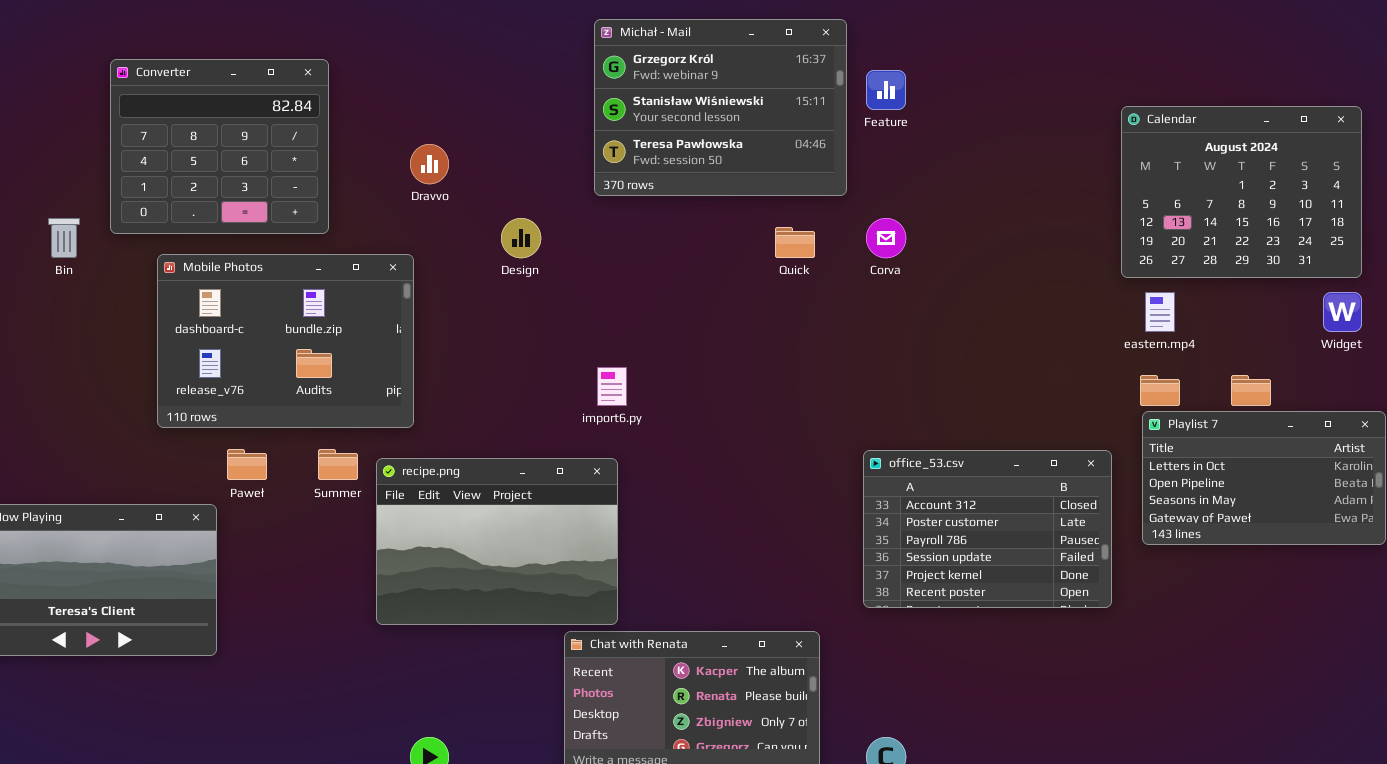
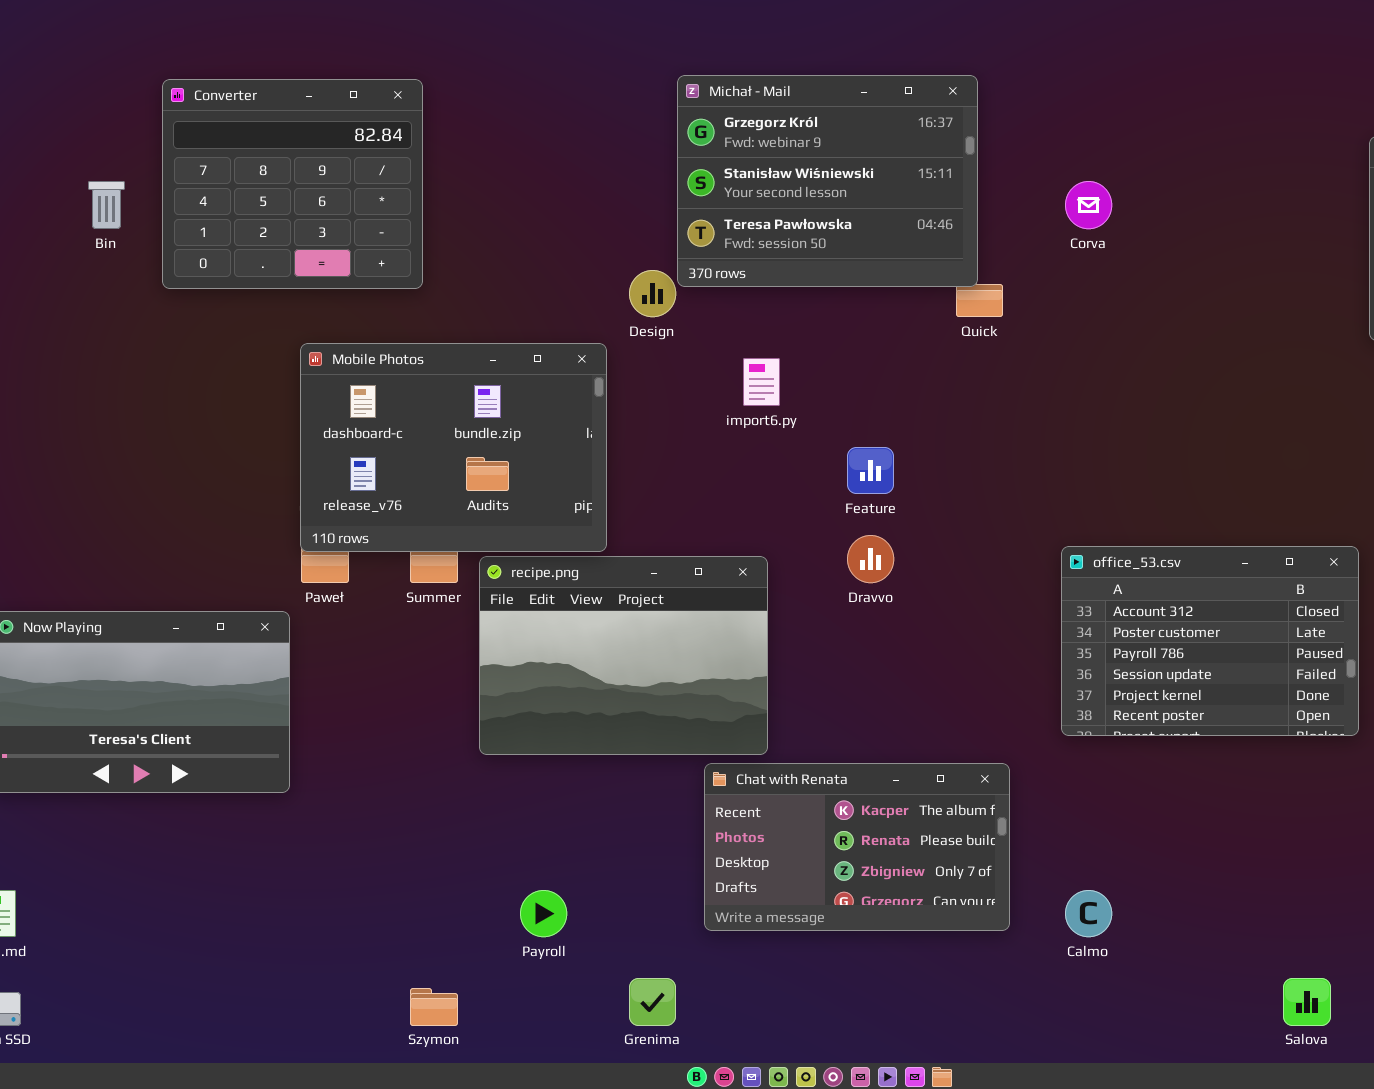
Michał - Mail: [594,19,847,196] -> [677,75,978,287], moved
Feature: [866,70,906,110] -> [847,447,894,494], moved
Dravvo: [410,144,449,184] -> [847,535,894,583], moved
Bin: [48,218,80,258] -> [88,181,125,229], moved
Corva: [866,218,906,258] -> [1065,181,1112,229], moved
Mobile Photos: [157,254,414,428] -> [300,343,607,552], moved
import6.py: [597,367,627,406] -> [743,358,780,406], moved

